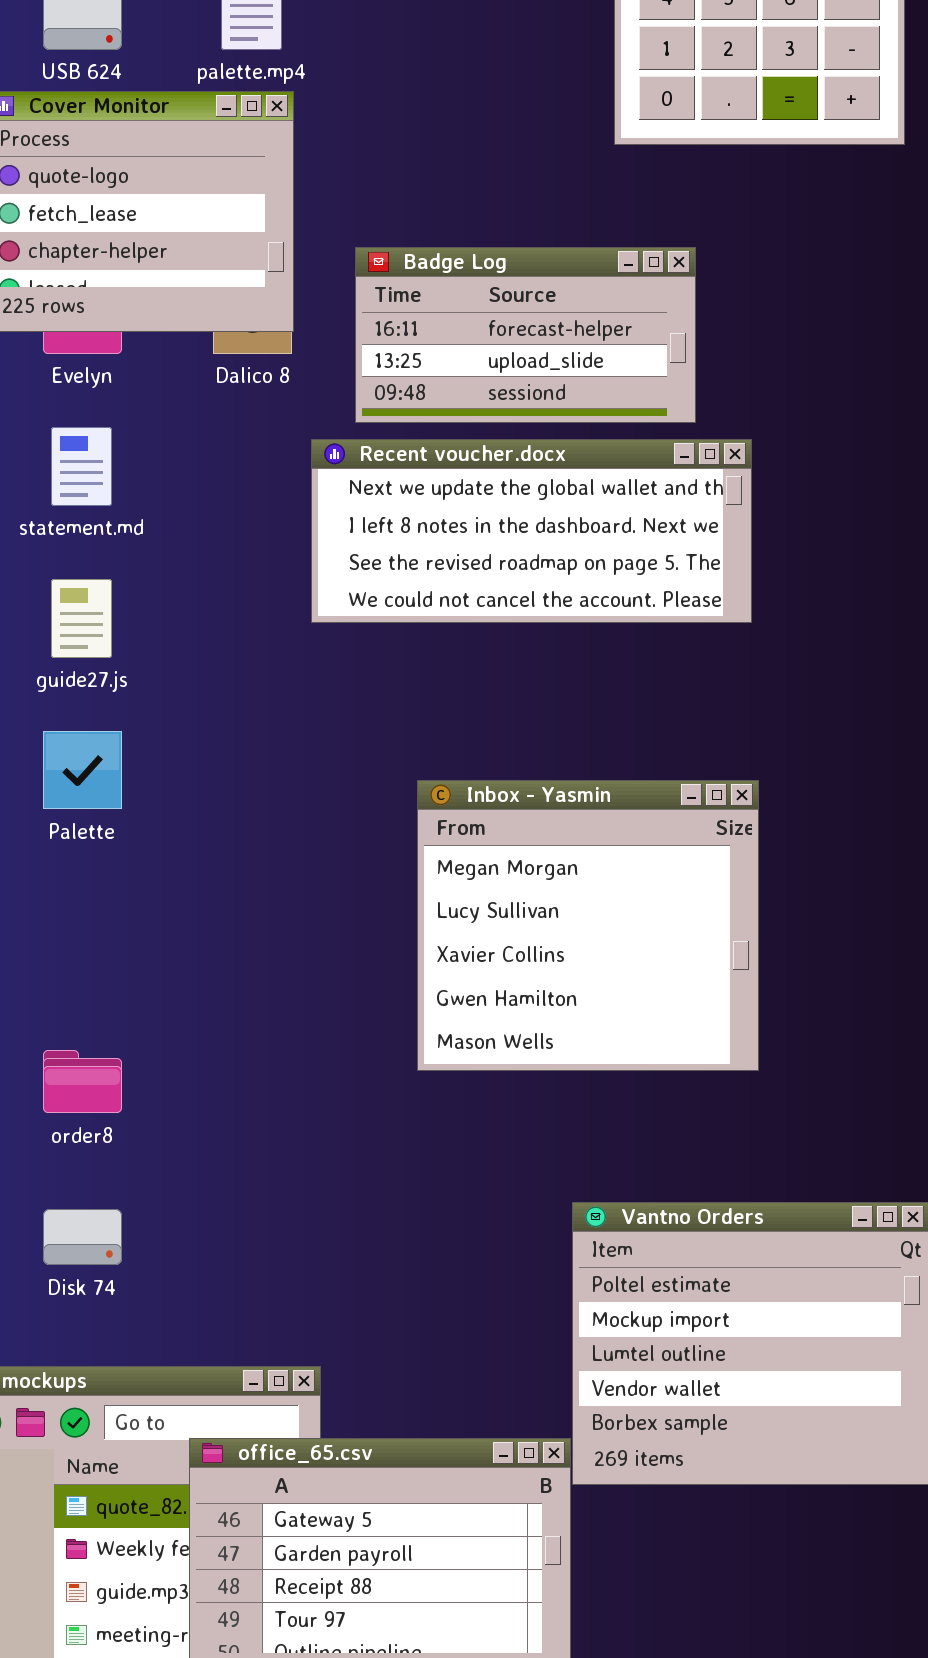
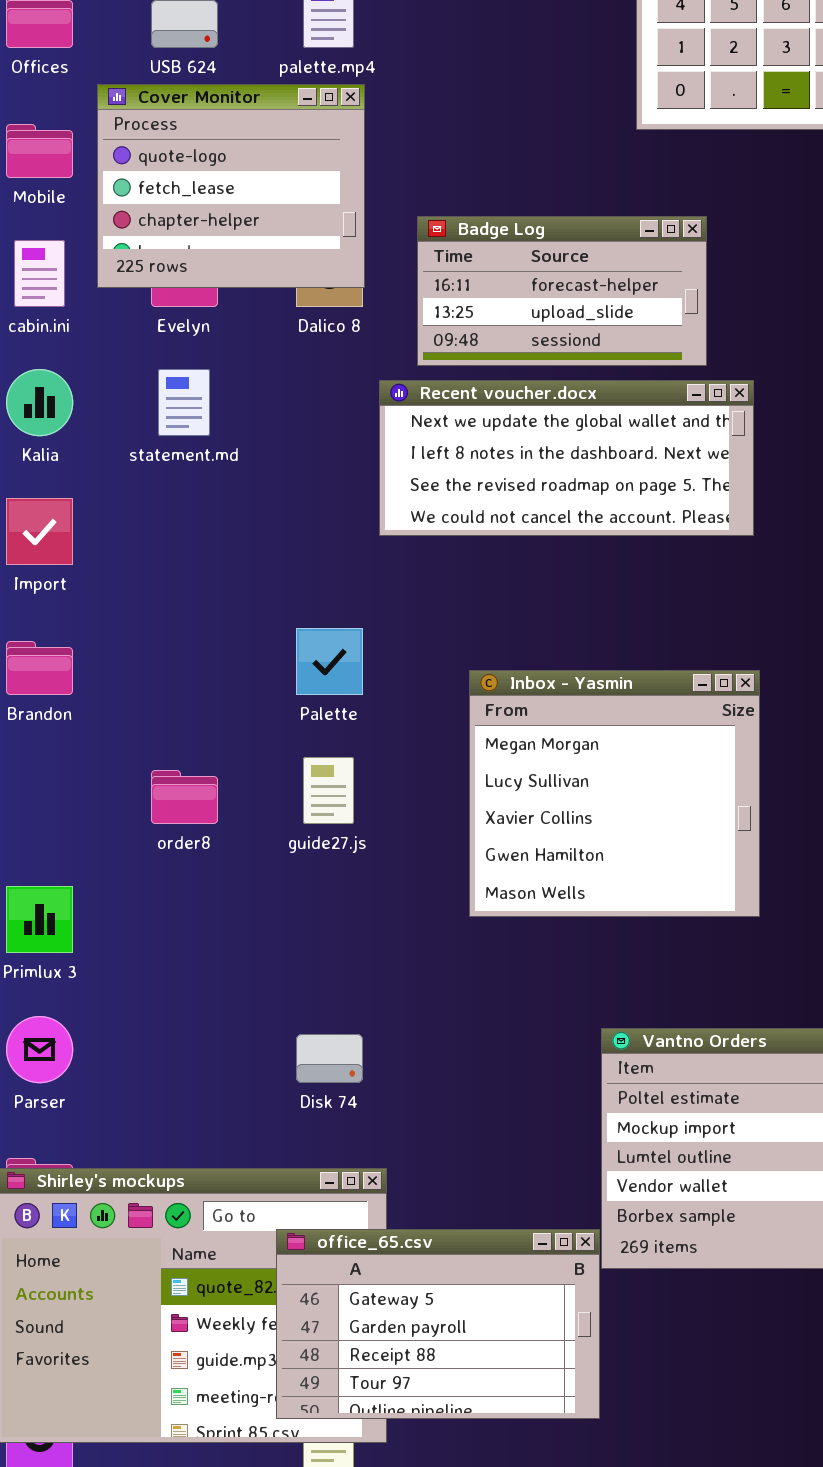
guide27.js: [51,579,112,658] -> [303,757,354,824], moved
Palette: [43,731,122,809] -> [296,628,363,695], moved
order8: [43,1050,122,1113] -> [151,770,218,824], moved
Disk 74: [43,1209,122,1265] -> [296,1034,363,1083], moved

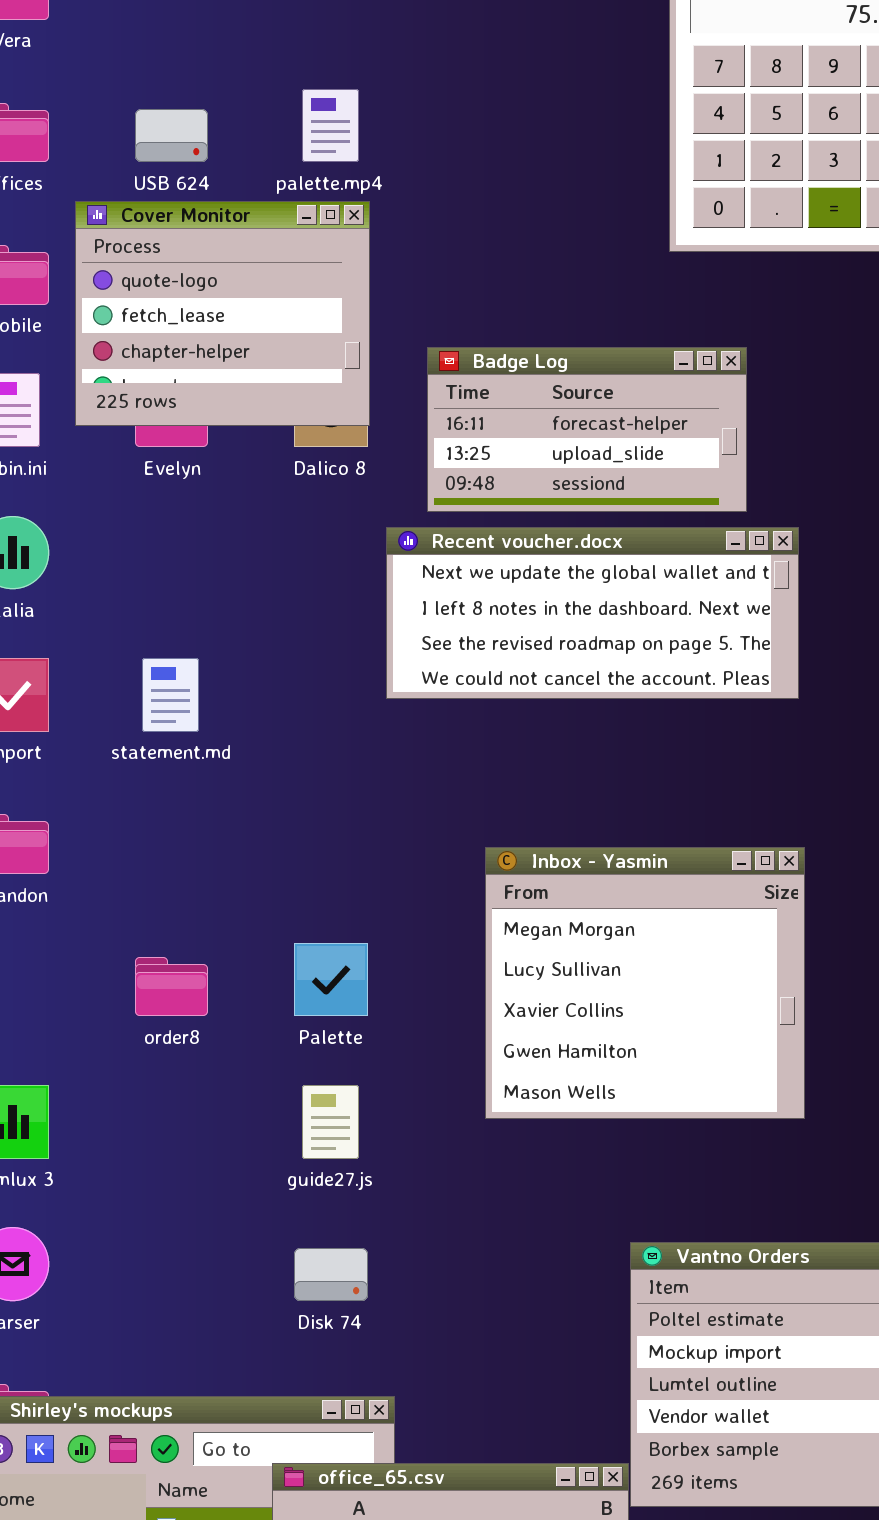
statement.md: [158,369,210,436] -> [142,658,199,732], moved
Palette: [296,628,363,695] -> [294,943,368,1016], moved
guide27.js: [303,757,354,824] -> [302,1085,359,1159], moved

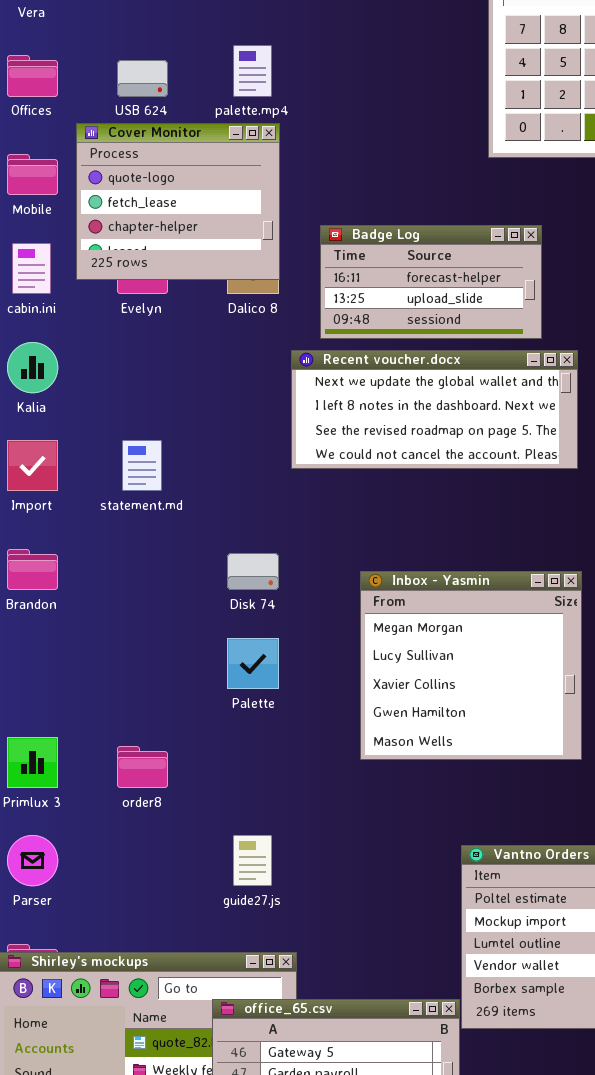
order8: [135,957,208,1016] -> [117,746,168,788], moved
guide27.js: [302,1085,359,1159] -> [233,835,272,886], moved
Disk 74: [294,1248,368,1301] -> [227,553,279,590], moved

